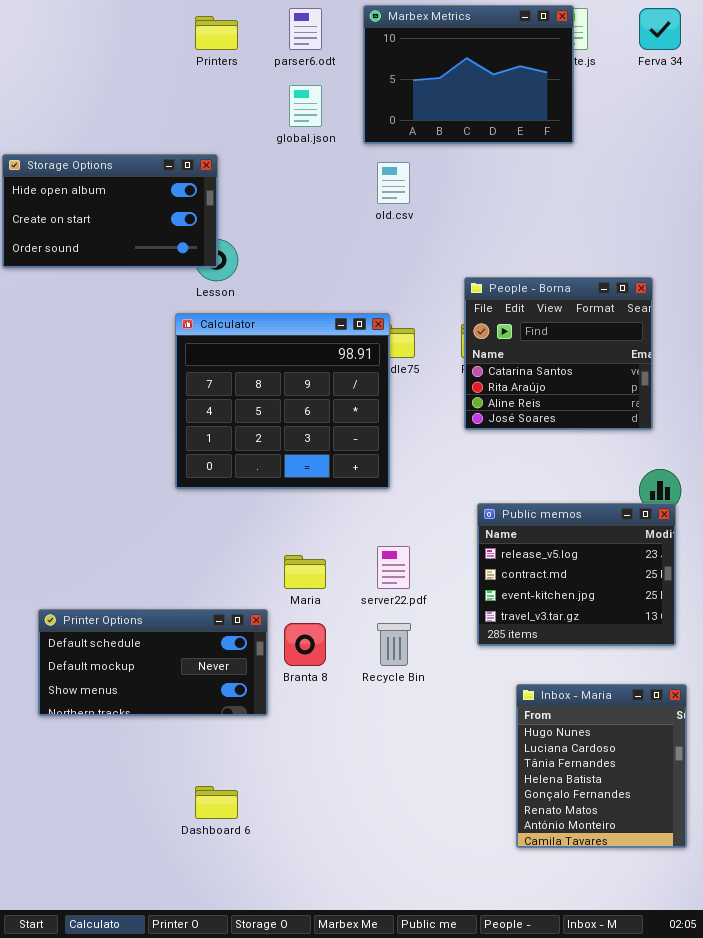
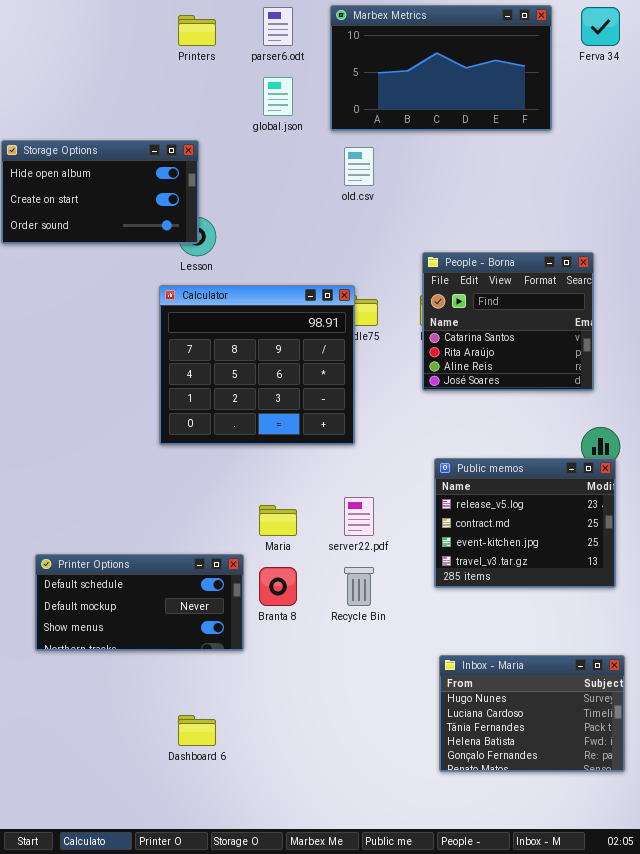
Marbex Metrics: [363,5,574,144] -> [330,5,552,131], resized
Inbox - Maria: [516,684,687,848] -> [439,655,625,772], resized

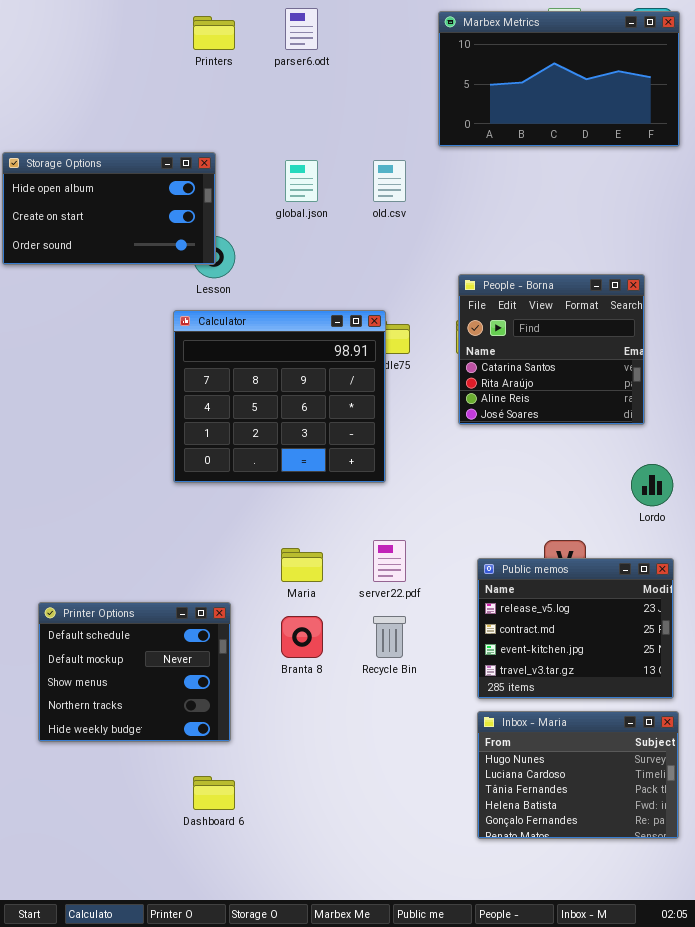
Marbex Metrics: [330,5,552,131] -> [438,11,680,147], moved
global.json: [263,77,293,116] -> [285,160,318,202], moved
Public memos: [434,458,616,588] -> [477,558,674,699], moved
Printer Options: [35,554,244,651] -> [38,602,231,742], resized

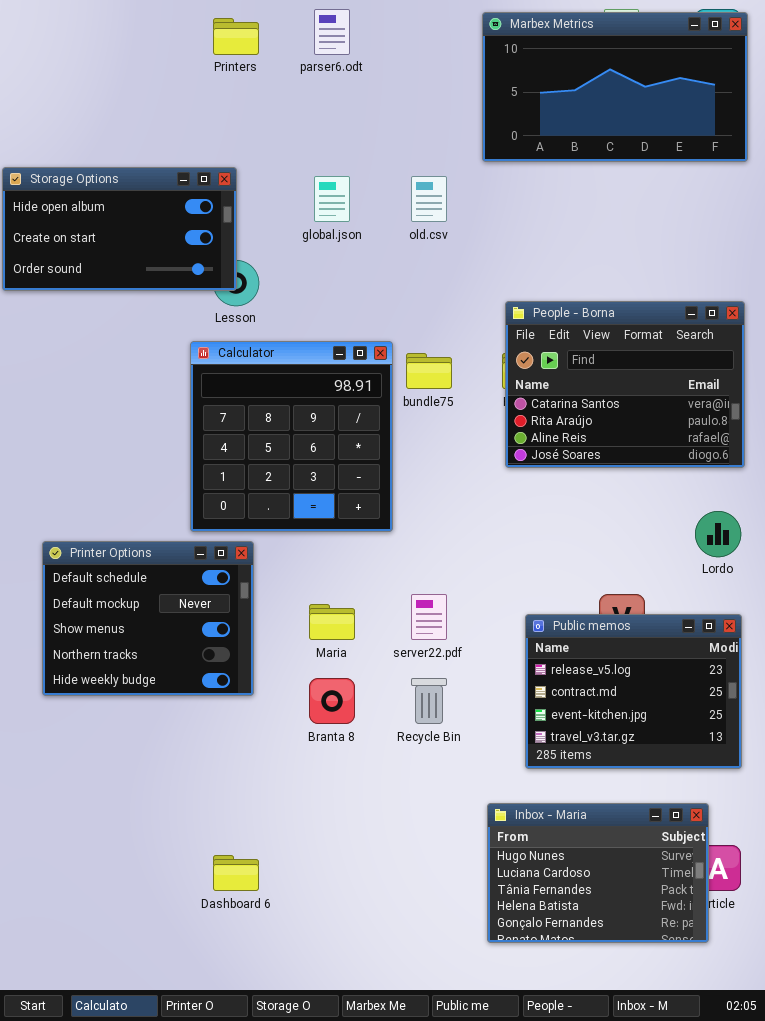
People - Borna: [458,274,645,425] -> [505,301,745,468], resized
Calculator: [173,310,386,483] -> [190,341,393,532], resized
Printer Options: [38,602,231,742] -> [42,541,254,696], moved
Inbox - Maria: [477,711,679,839] -> [487,803,709,943], moved

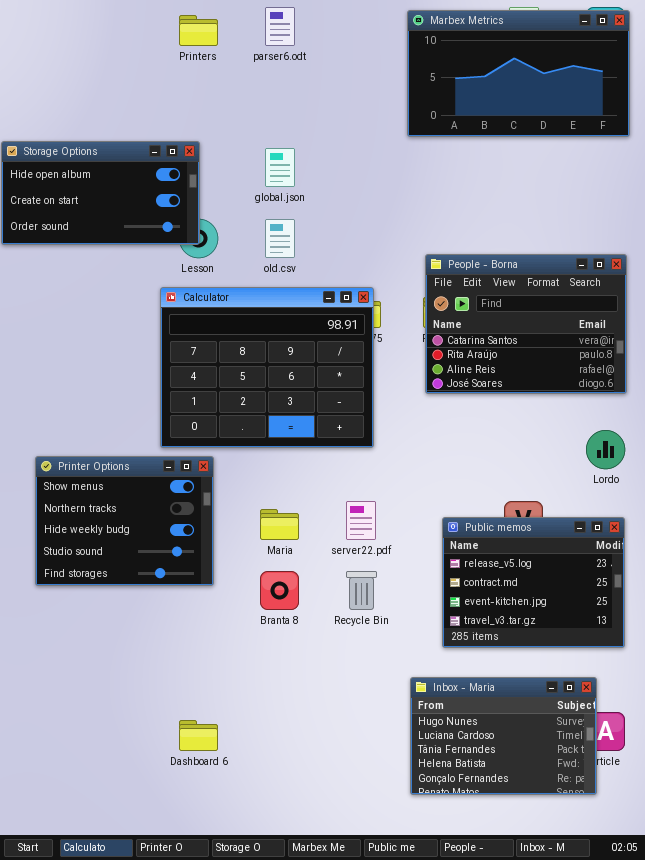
old.csv: [411,176,447,222] -> [265,219,295,258], moved
Calculator: [190,341,393,532] -> [160,287,374,448], resized
Printer Options: [42,541,254,696] -> [35,456,214,586], scrolled down 2 rows

